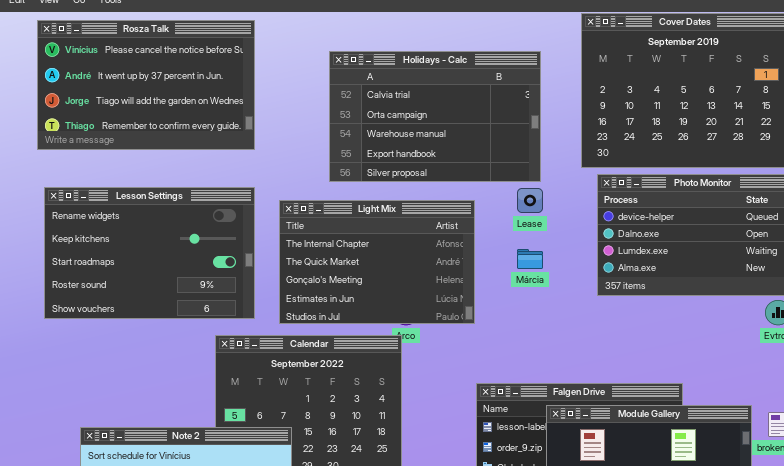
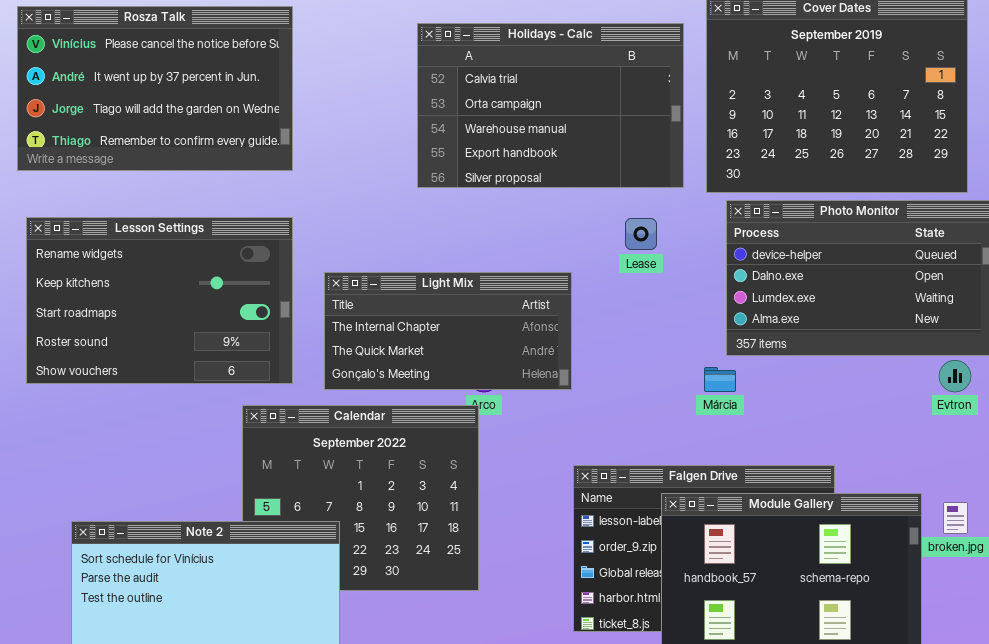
Holidays - Calc: [329,51,541,182] -> [417,23,684,188], moved
Light Mix: [279,200,475,324] -> [324,272,572,390], resized
Márcia: [517,249,543,269] -> [704,367,736,392], moved

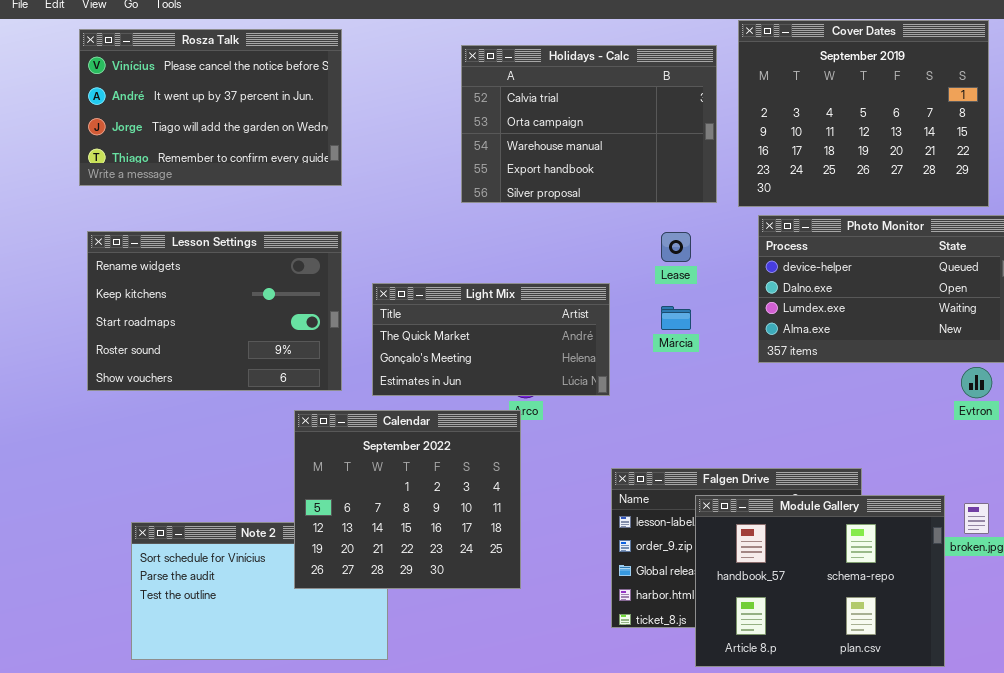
Light Mix: [324,272,572,390] -> [372,283,610,396], scrolled down 1 row
Márcia: [704,367,736,392] -> [661,306,691,330], moved
Calendar: [242,405,479,591] -> [294,410,521,589], raised

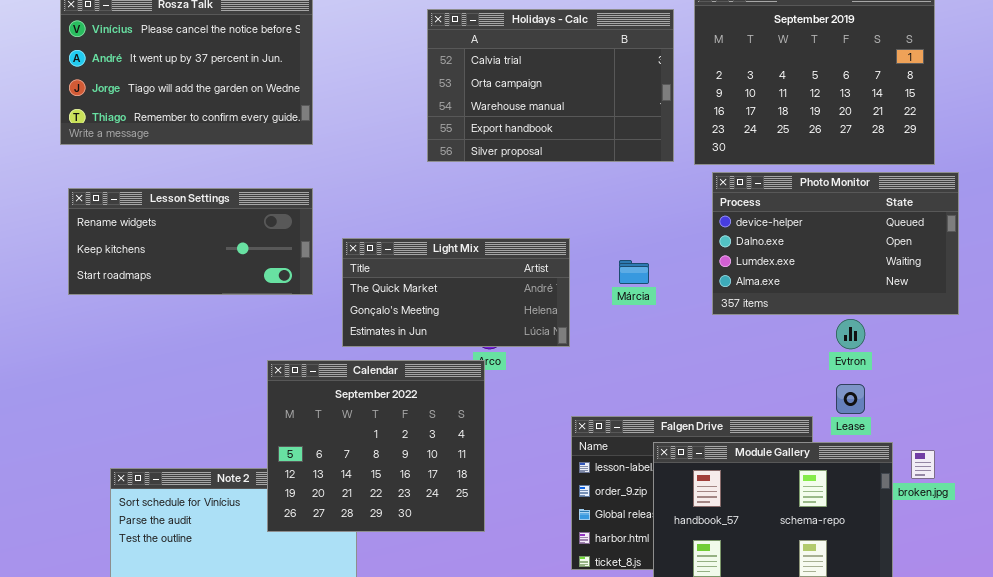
Lesson Settings: [87,231,342,391] -> [68,188,313,295], resized
Lease: [661,232,691,262] -> [836,384,865,414], moved
Evtron: [961,367,992,398] -> [836,319,865,349], moved

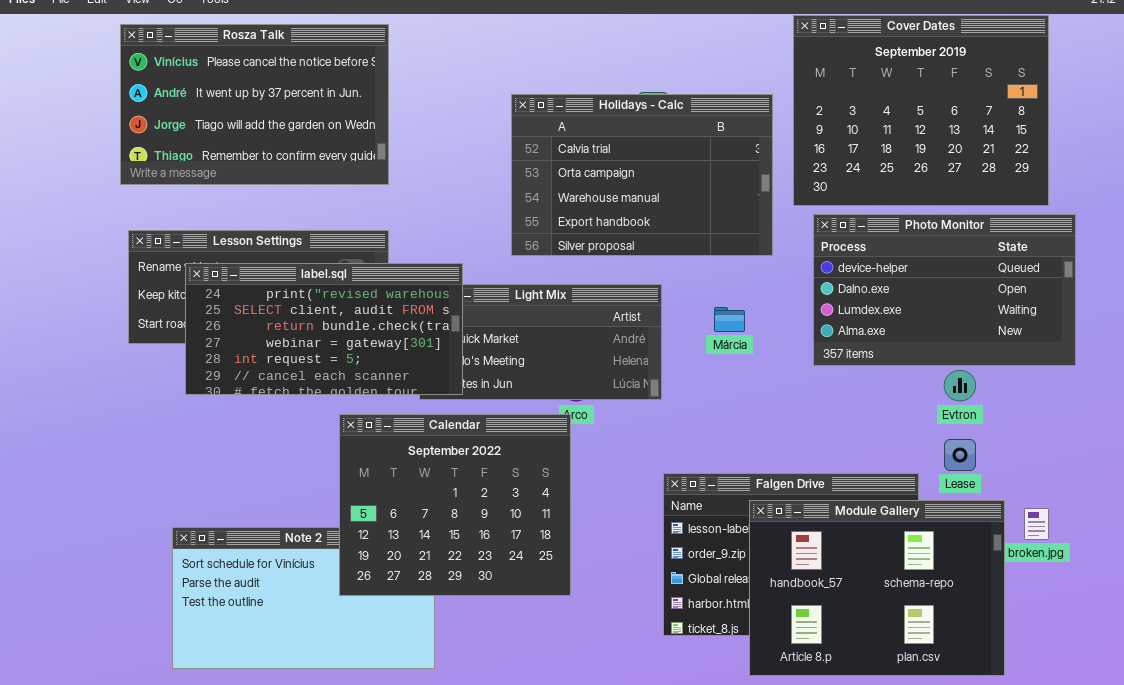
Holidays - Calc: [427,9,674,162] -> [511,94,773,256], moved
label.sql: none -> [185,263,463,395], opened

